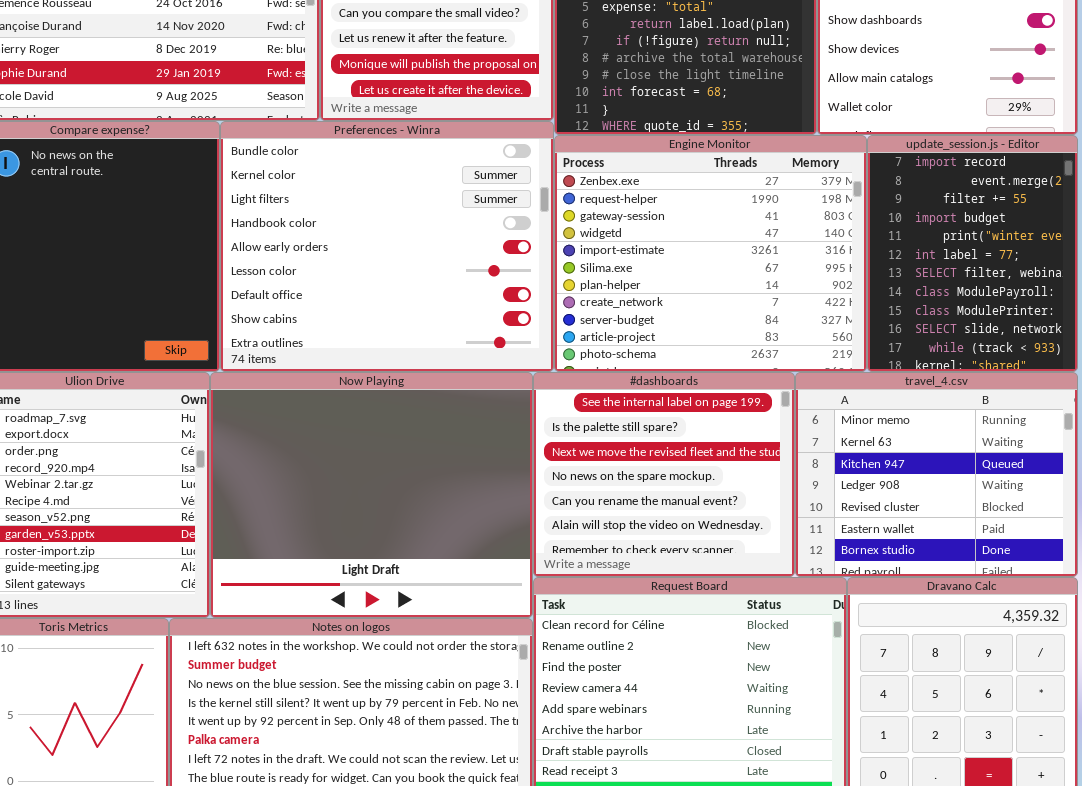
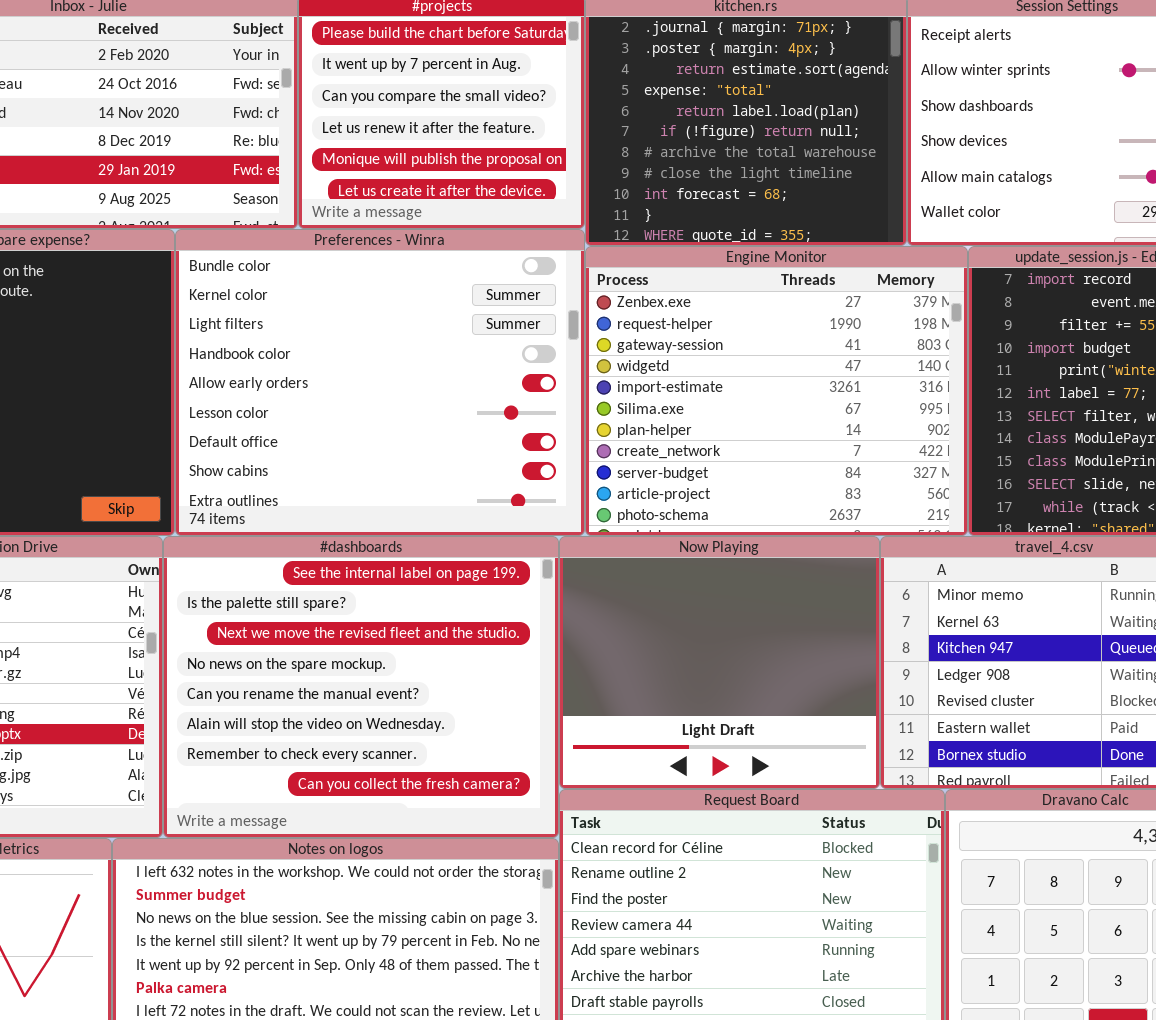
Now Playing: [210,372,533,618] -> [559,536,880,789], moved, resized
#dashboards: [533,372,795,577] -> [163,536,559,838], moved, resized

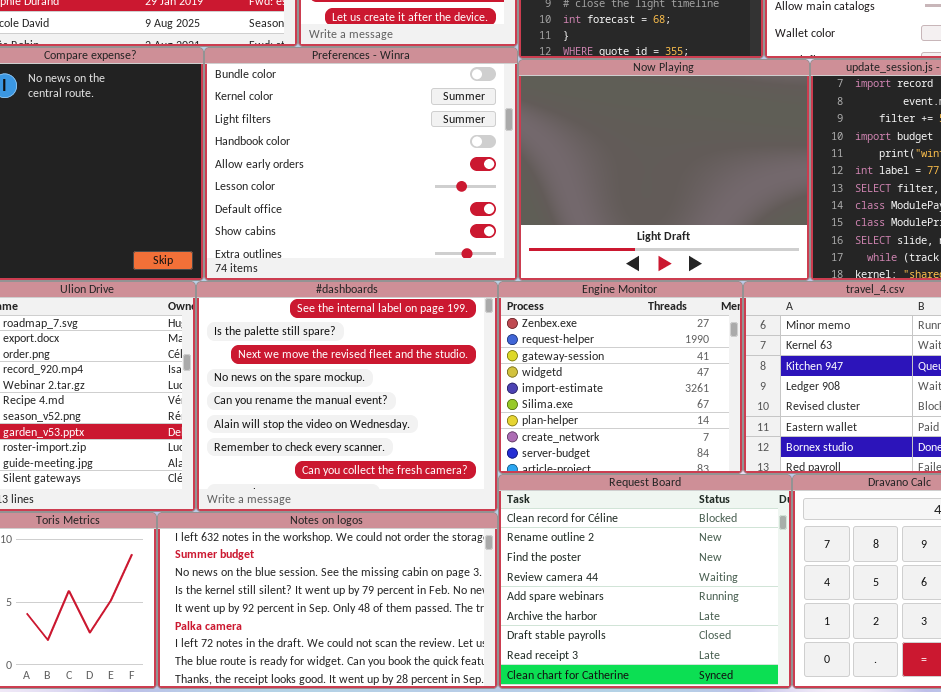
Engine Monitor: [585,246,968,536] -> [498,281,743,474], moved, resized
Now Playing: [559,536,880,789] -> [518,59,810,281], moved, resized

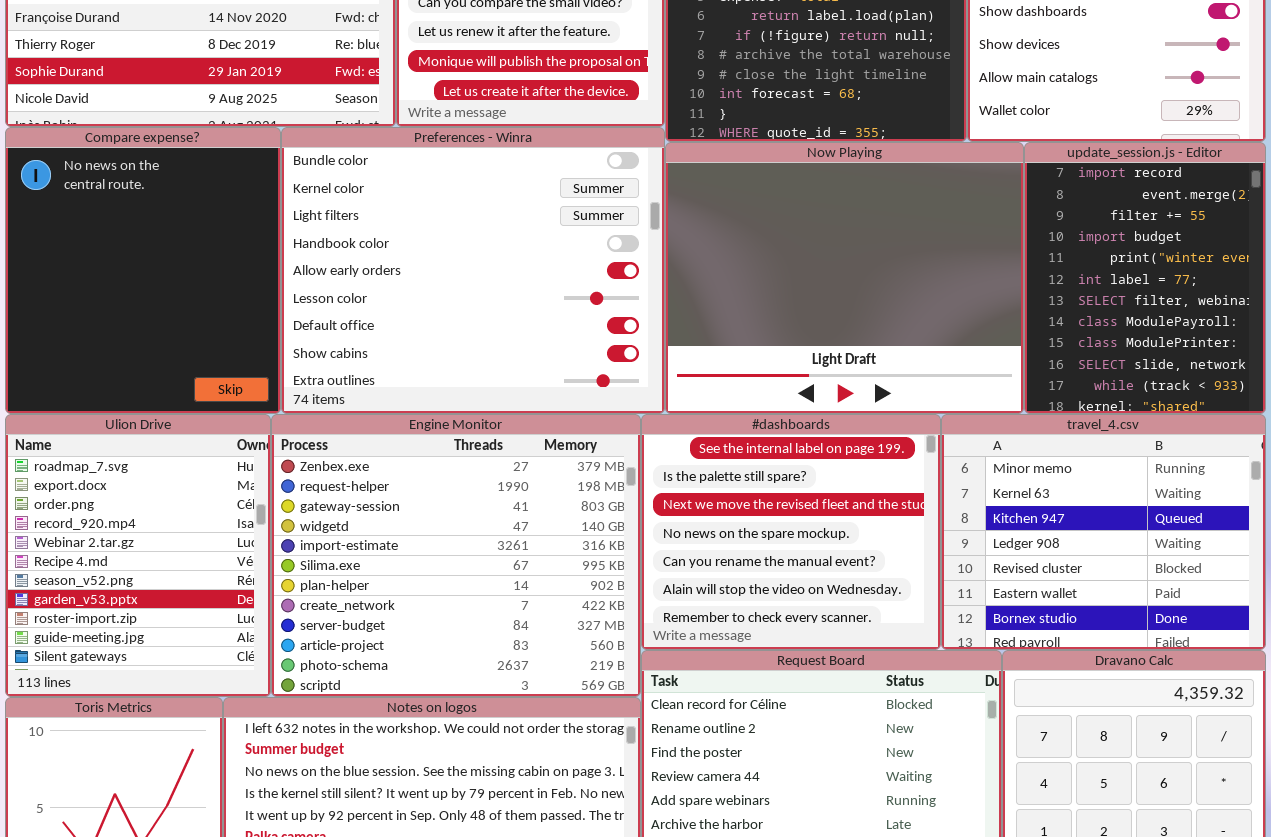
#dashboards: [196,281,498,512] -> [641,414,941,650], moved, resized
Engine Monitor: [498,281,743,474] -> [271,414,641,697], moved, resized

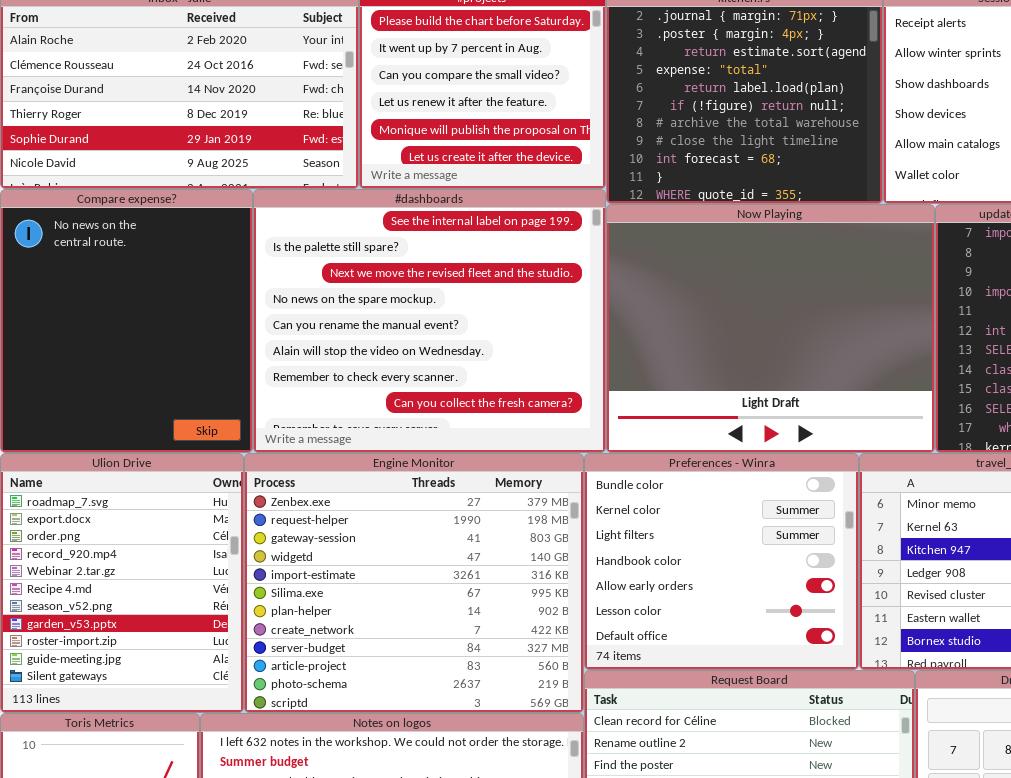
Preferences - Winra: [281,127,665,414] -> [584,453,859,670], moved, resized
#dashboards: [641,414,941,650] -> [253,189,606,453], moved, resized

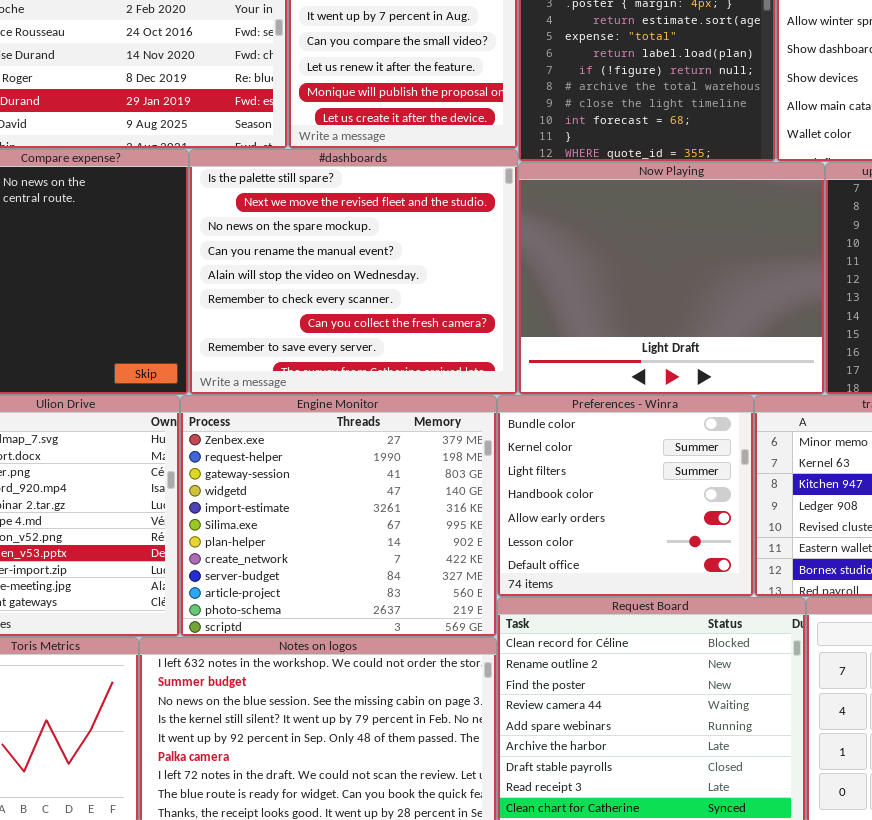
#dashboards: [253,189,606,453] -> [189,149,518,395], scrolled down 1 row

